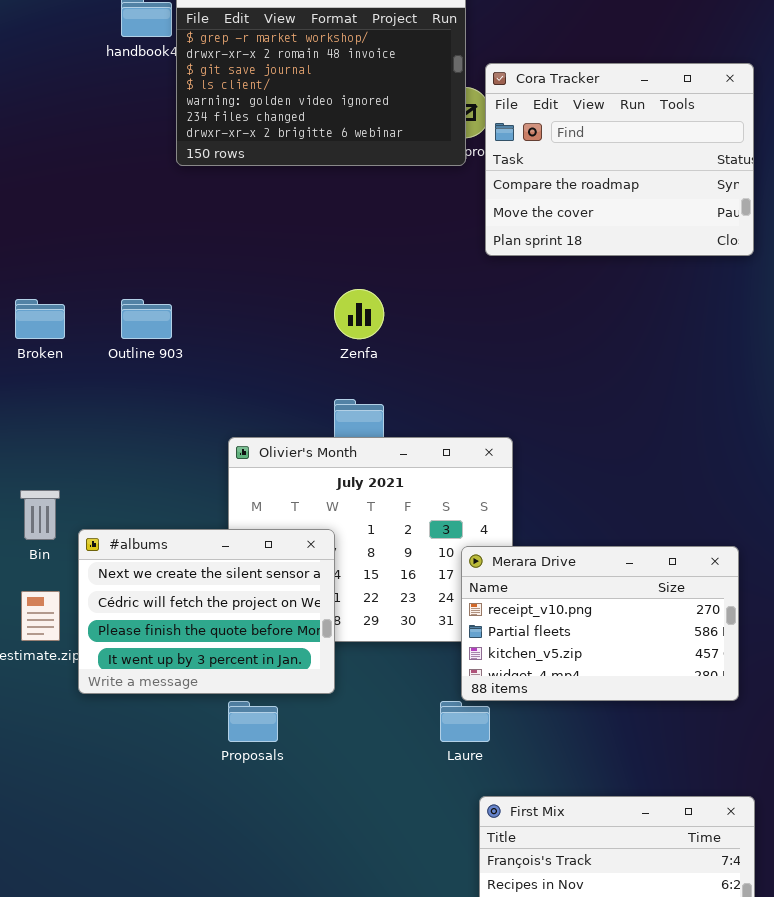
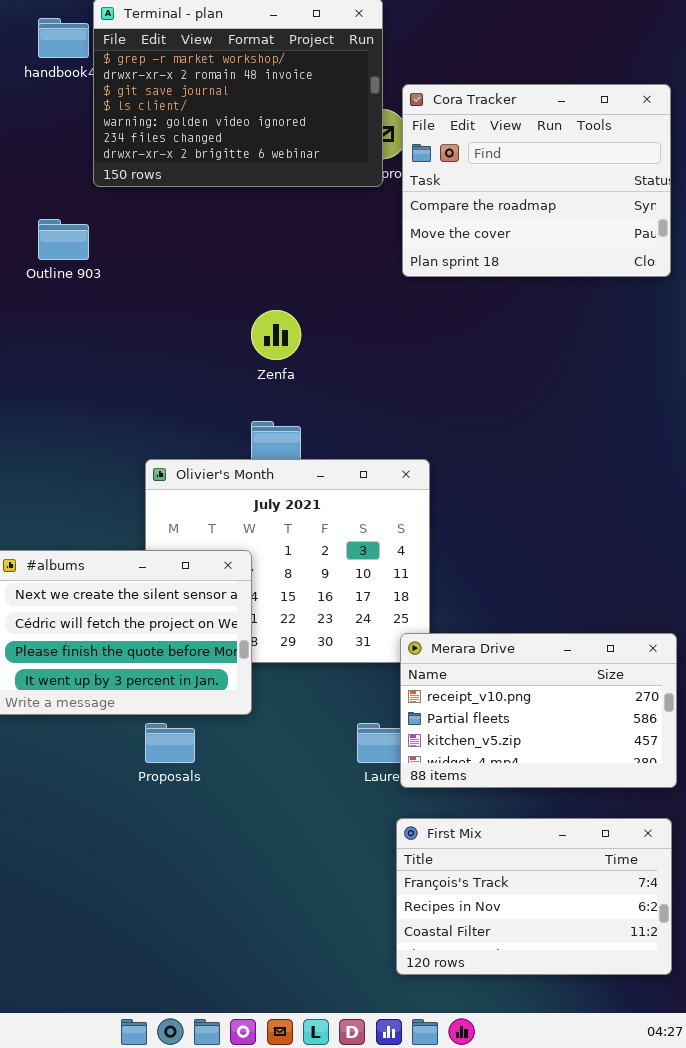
Outline 903: [121,299,172,339] -> [38,219,89,260], moved
Merara Drive: [461,546,739,701] -> [400,633,677,788], moved

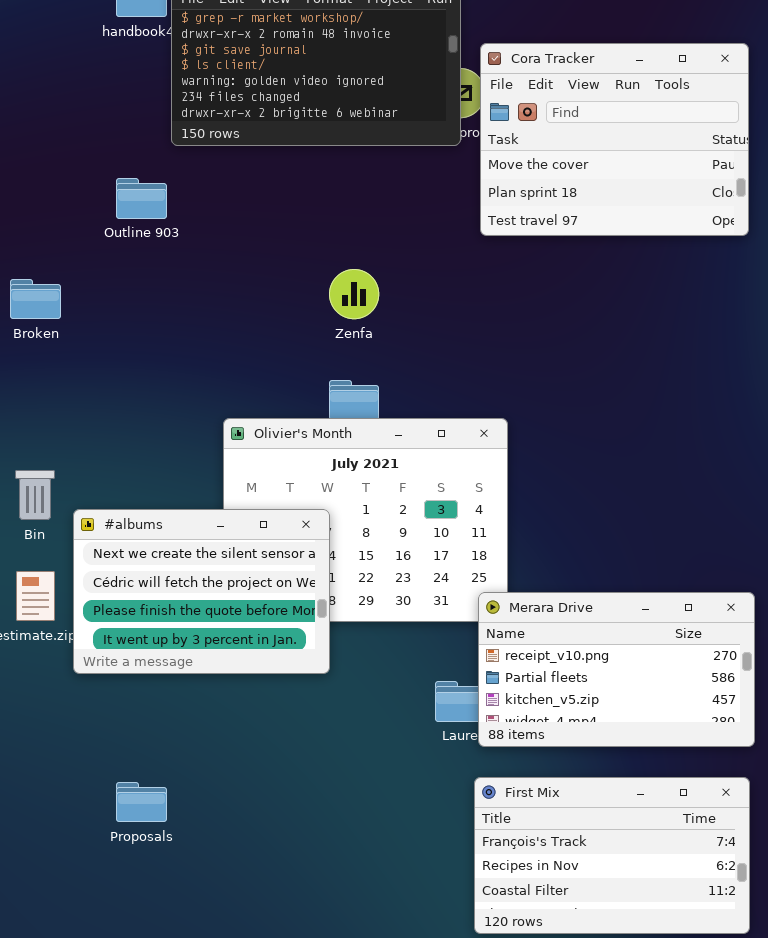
Cora Tracker: [402,84,671,277] -> [480,43,749,236], scrolled down 1 row
Proposals: [145,723,195,763] -> [116,782,167,822], moved

